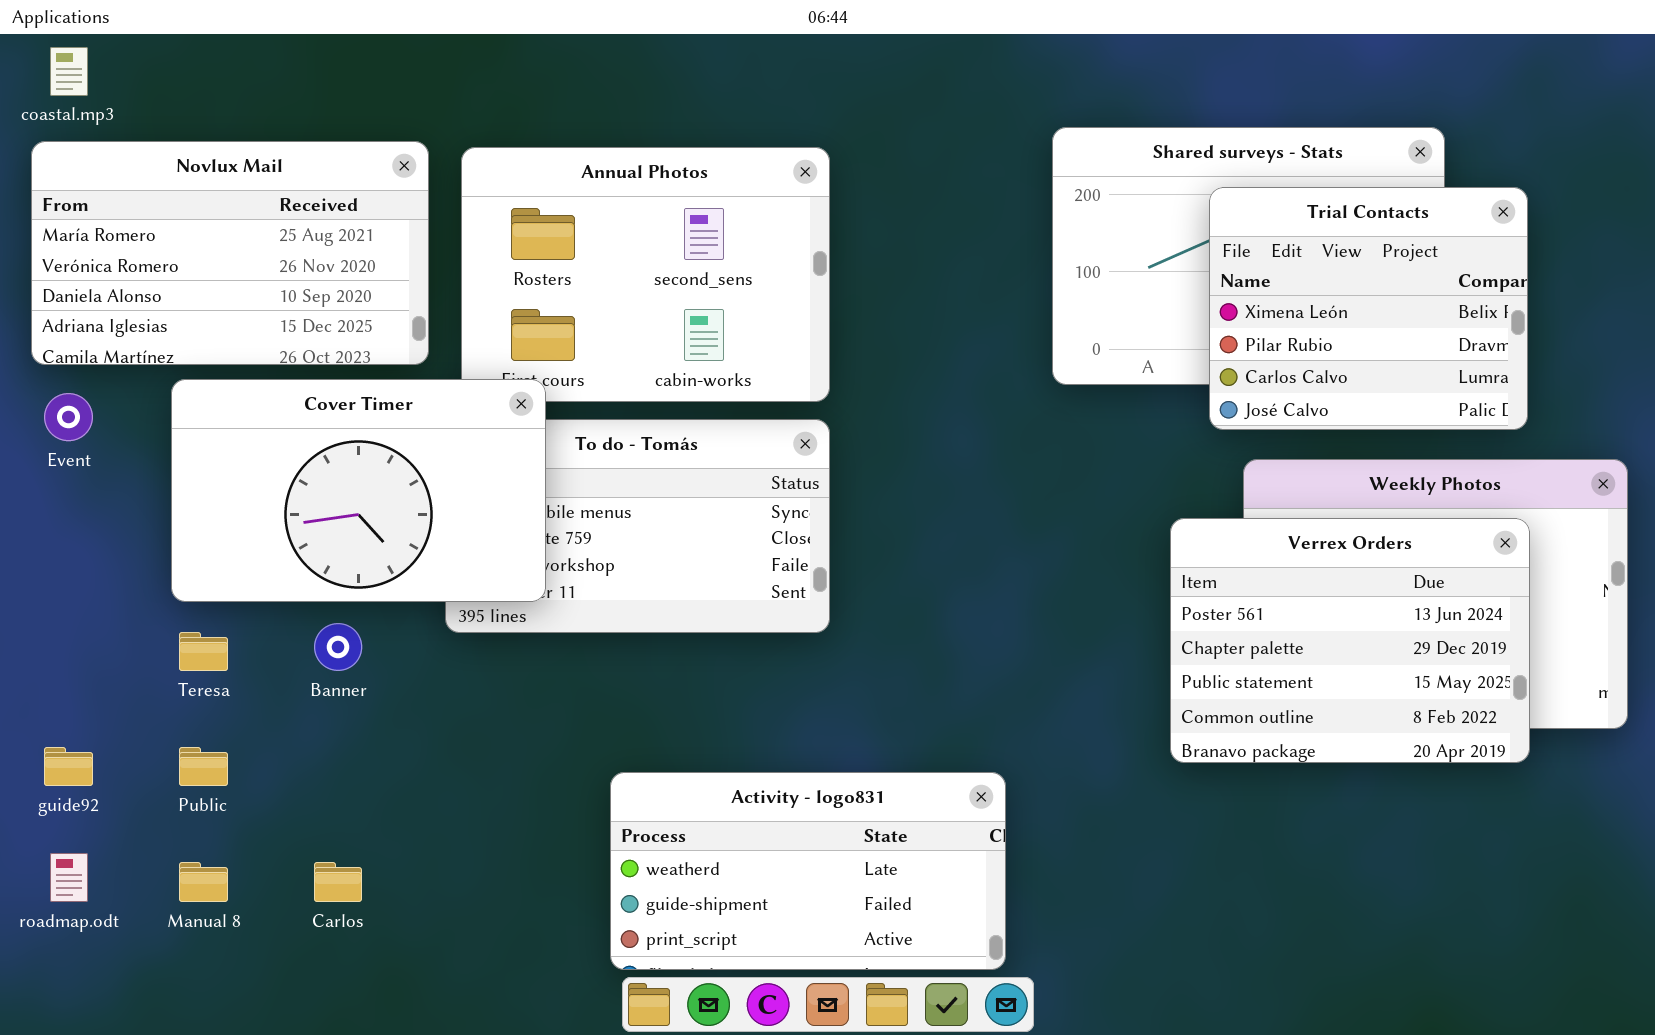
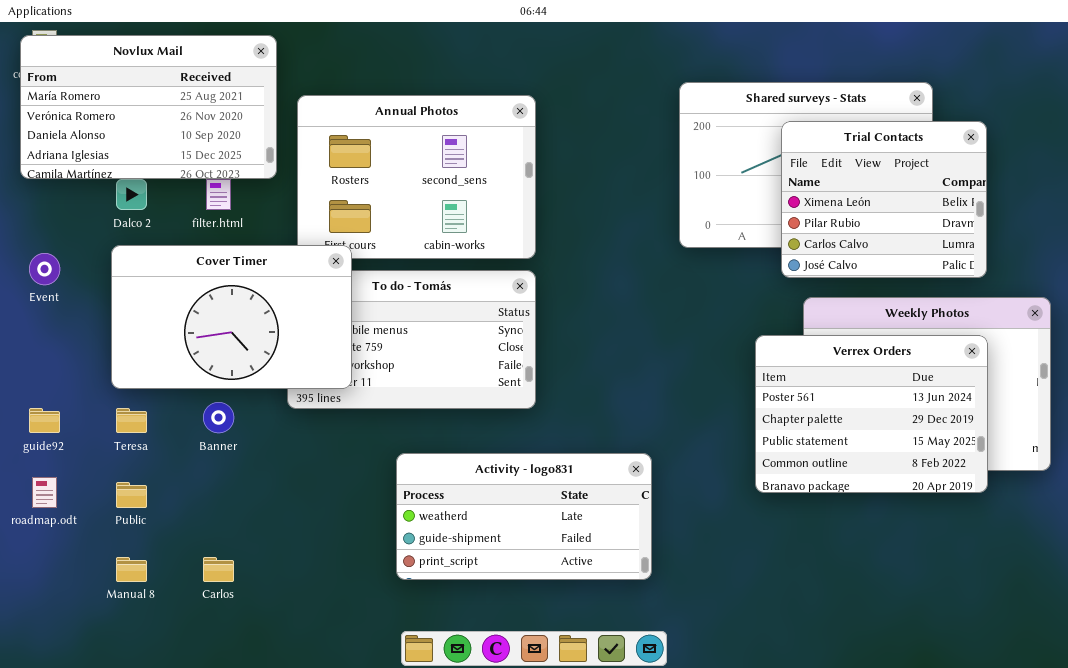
Novlux Mail: [31,141,429,365] -> [20,35,277,179], moved
guide92: [44,747,93,786] -> [29,408,60,433], moved
Activity - logo831: [610,772,1006,970] -> [396,453,652,580], moved
roadmap.odt: [50,853,88,902] -> [32,477,57,508], moved

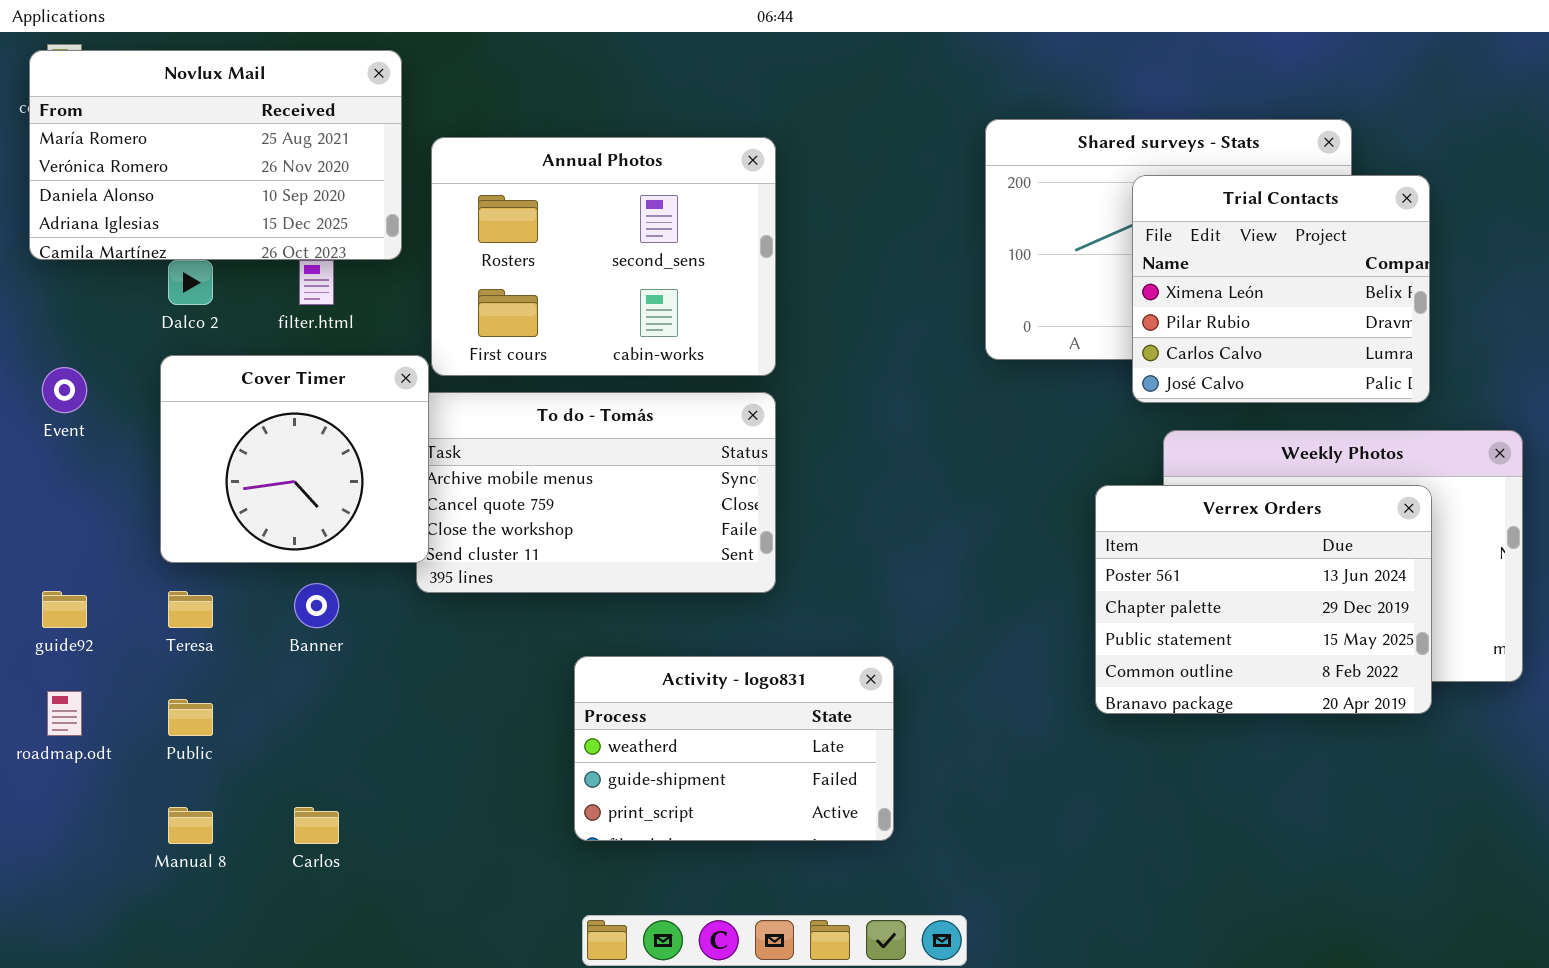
Cover Timer: [111,245,352,389] -> [160,355,429,563], resized
Activity - logo831: [396,453,652,580] -> [574,656,894,841], resized

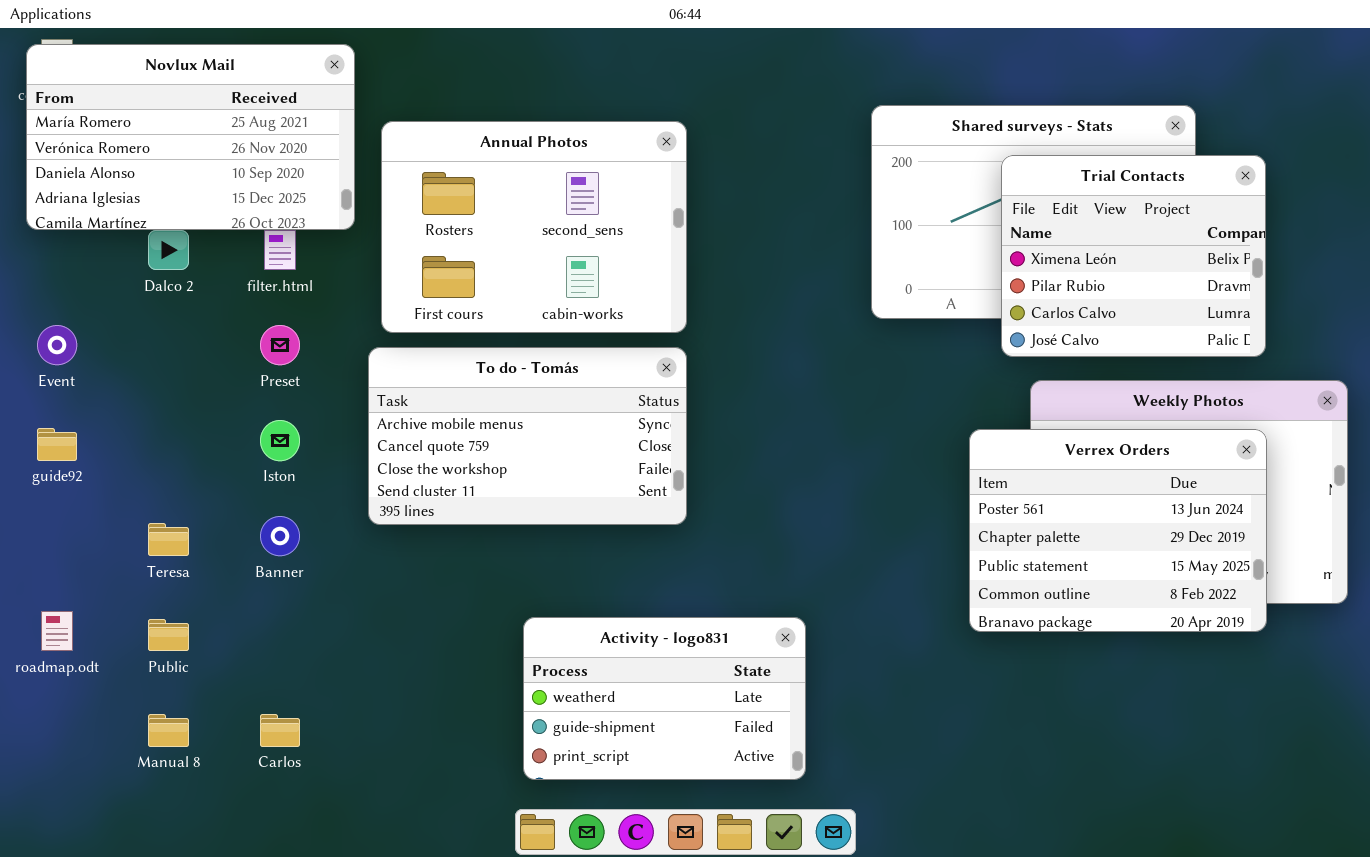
Cover Timer: [160,355,429,563] -> none, closed
guide92: [42,591,87,628] -> [37,428,77,461], moved
Activity - logo831: [574,656,894,841] -> [523,617,806,780], moved

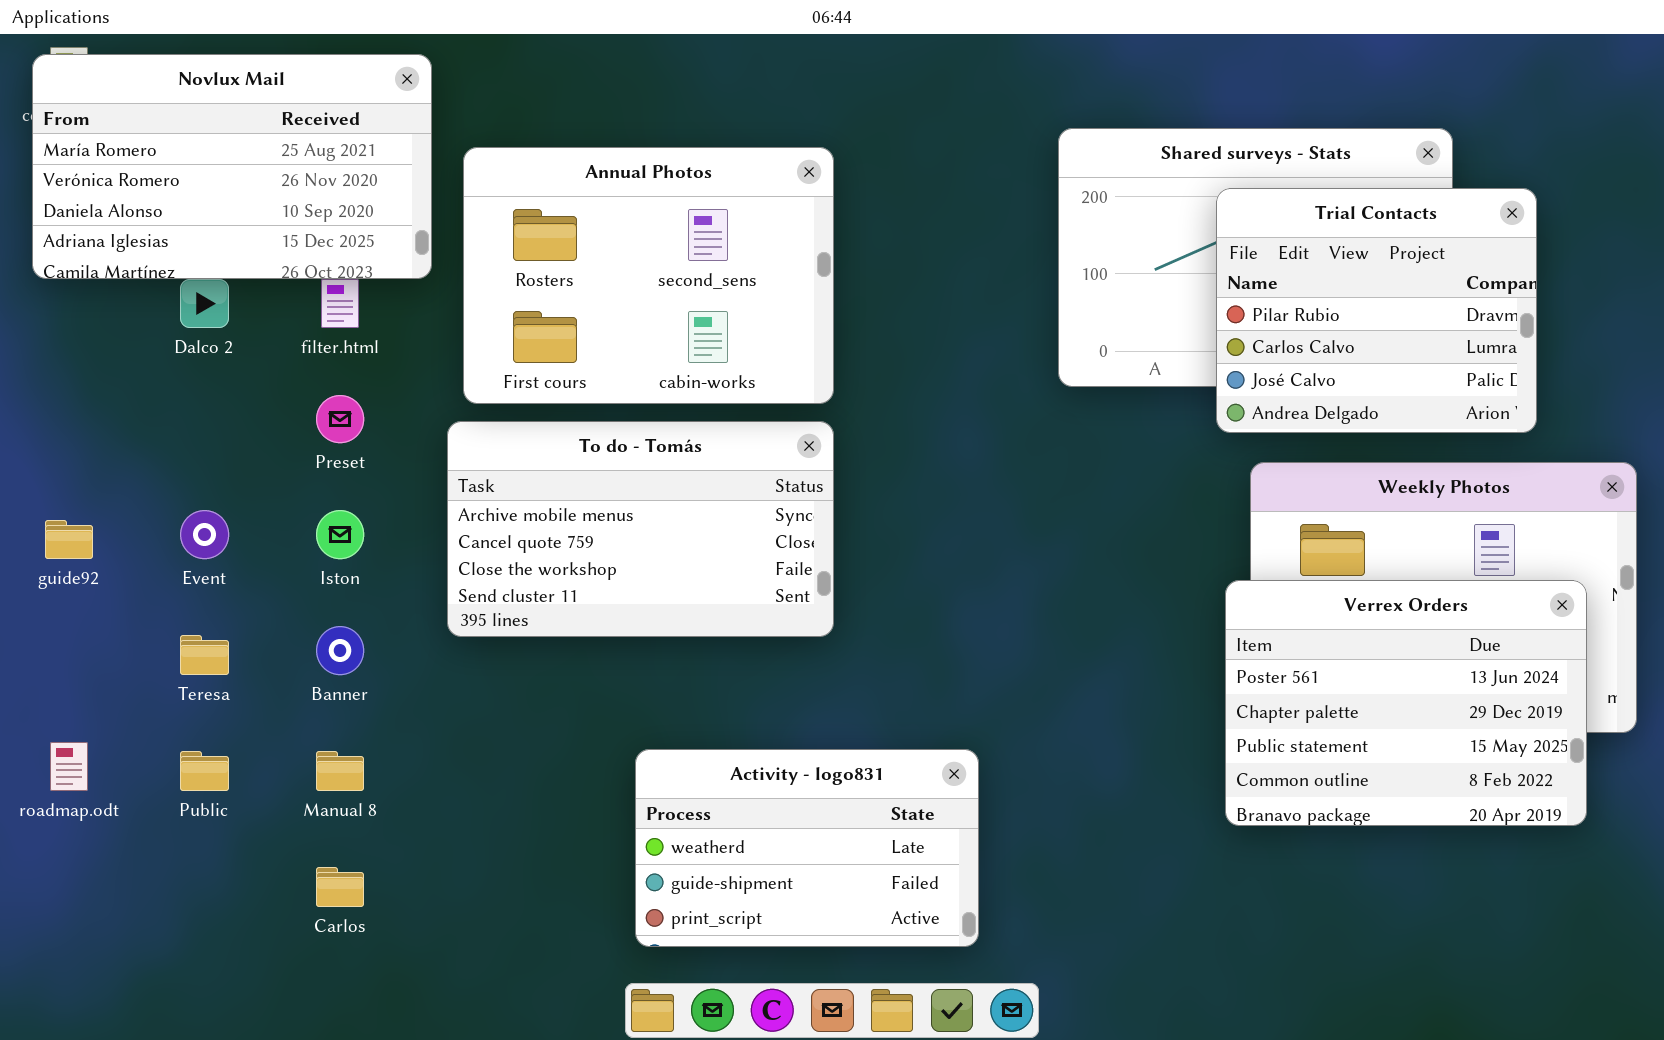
Trial Contacts: [1001,155,1266,357] -> [1216,188,1537,433], scrolled down 1 row
Event: [37,325,77,365] -> [180,510,229,559], moved
Verrex Orders: [969,429,1267,632] -> [1225,580,1587,826], moved
Manual 8: [148,714,189,747] -> [316,751,364,791], moved

